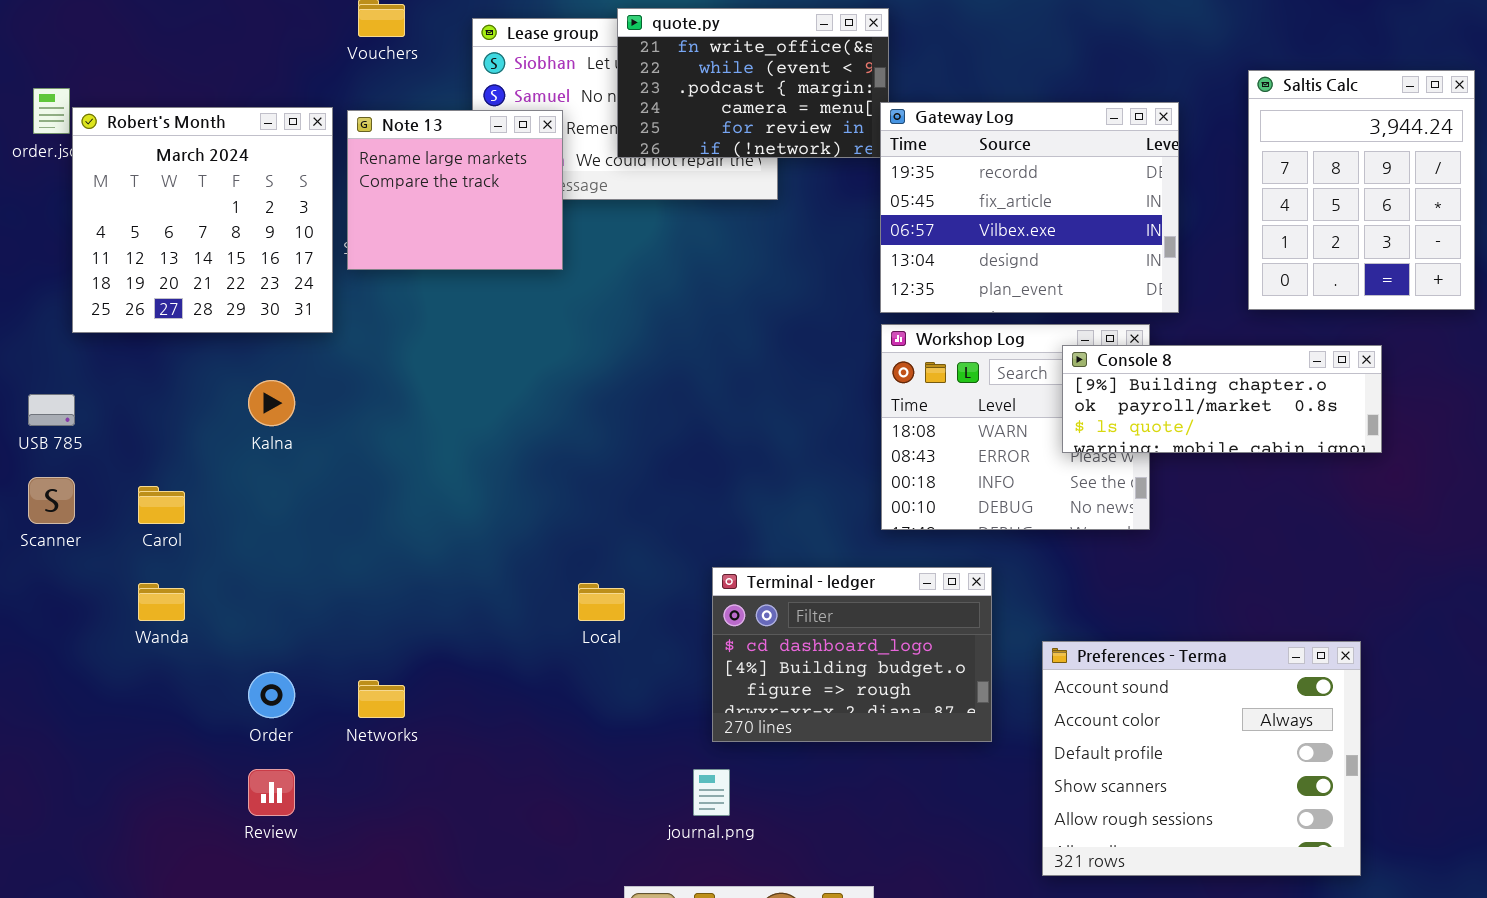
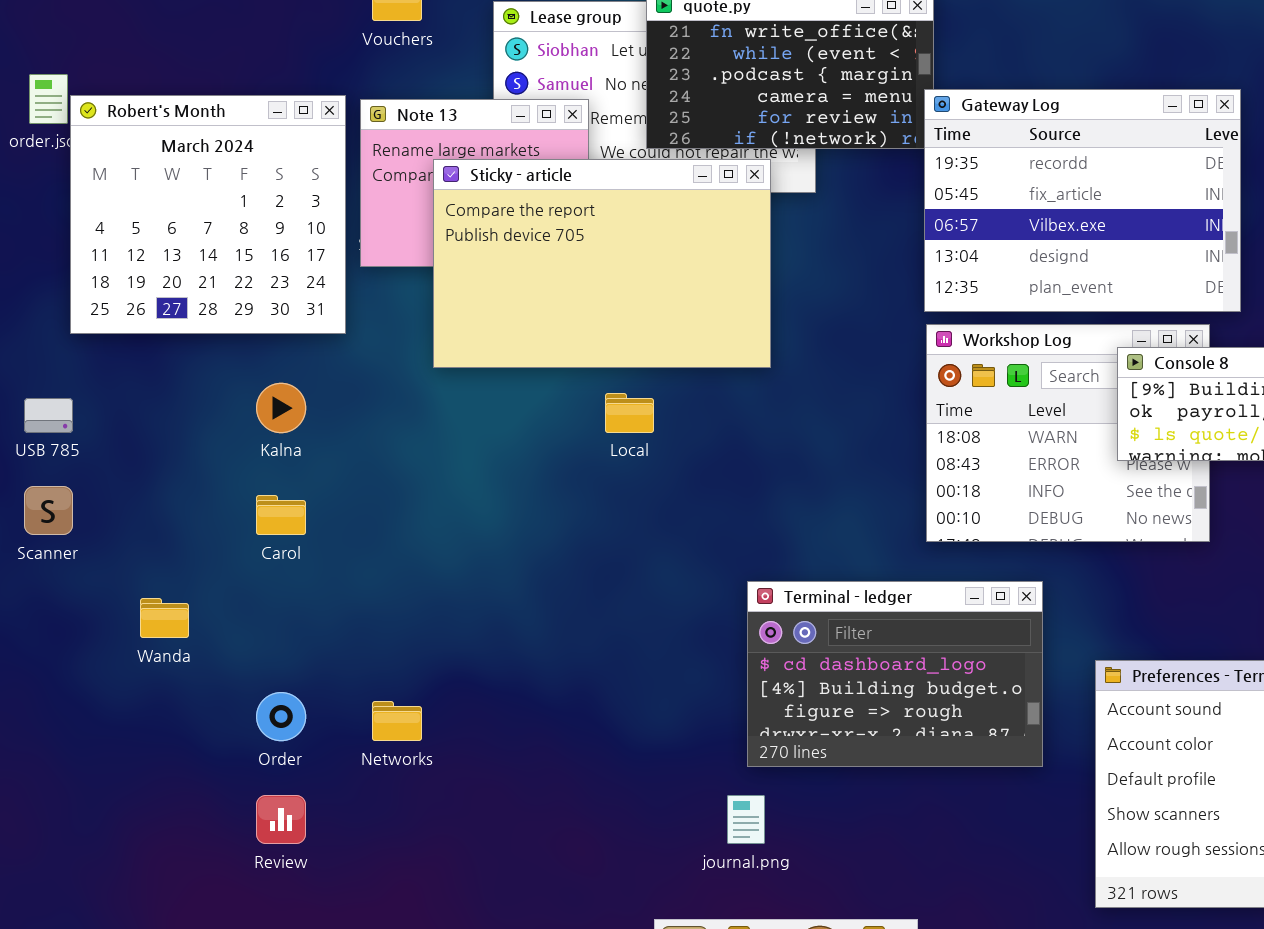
Sticky - article: none -> [433,159,771,368], opened
Carol: [138,486,185,524] -> [256,495,306,535], moved
Local: [578,583,625,621] -> [605,393,654,433], moved

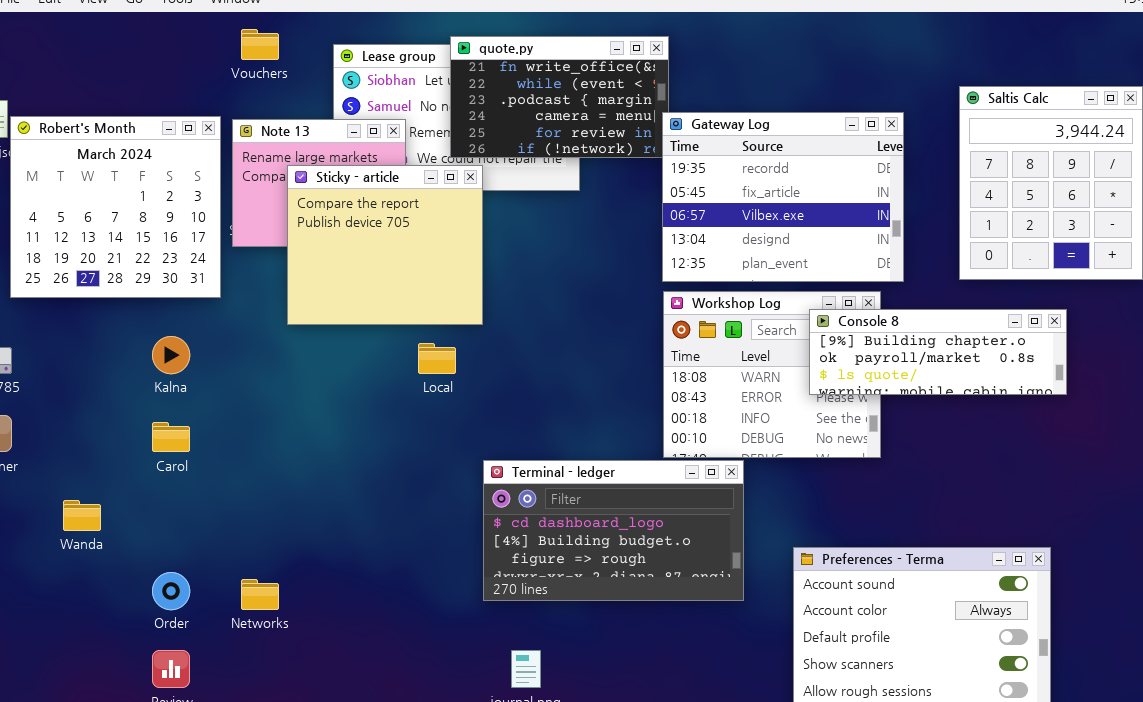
Sticky - article: [433,159,771,368] -> [287,165,483,325], resized
Terminal - ledger: [747,581,1043,767] -> [483,460,744,601], moved, resized

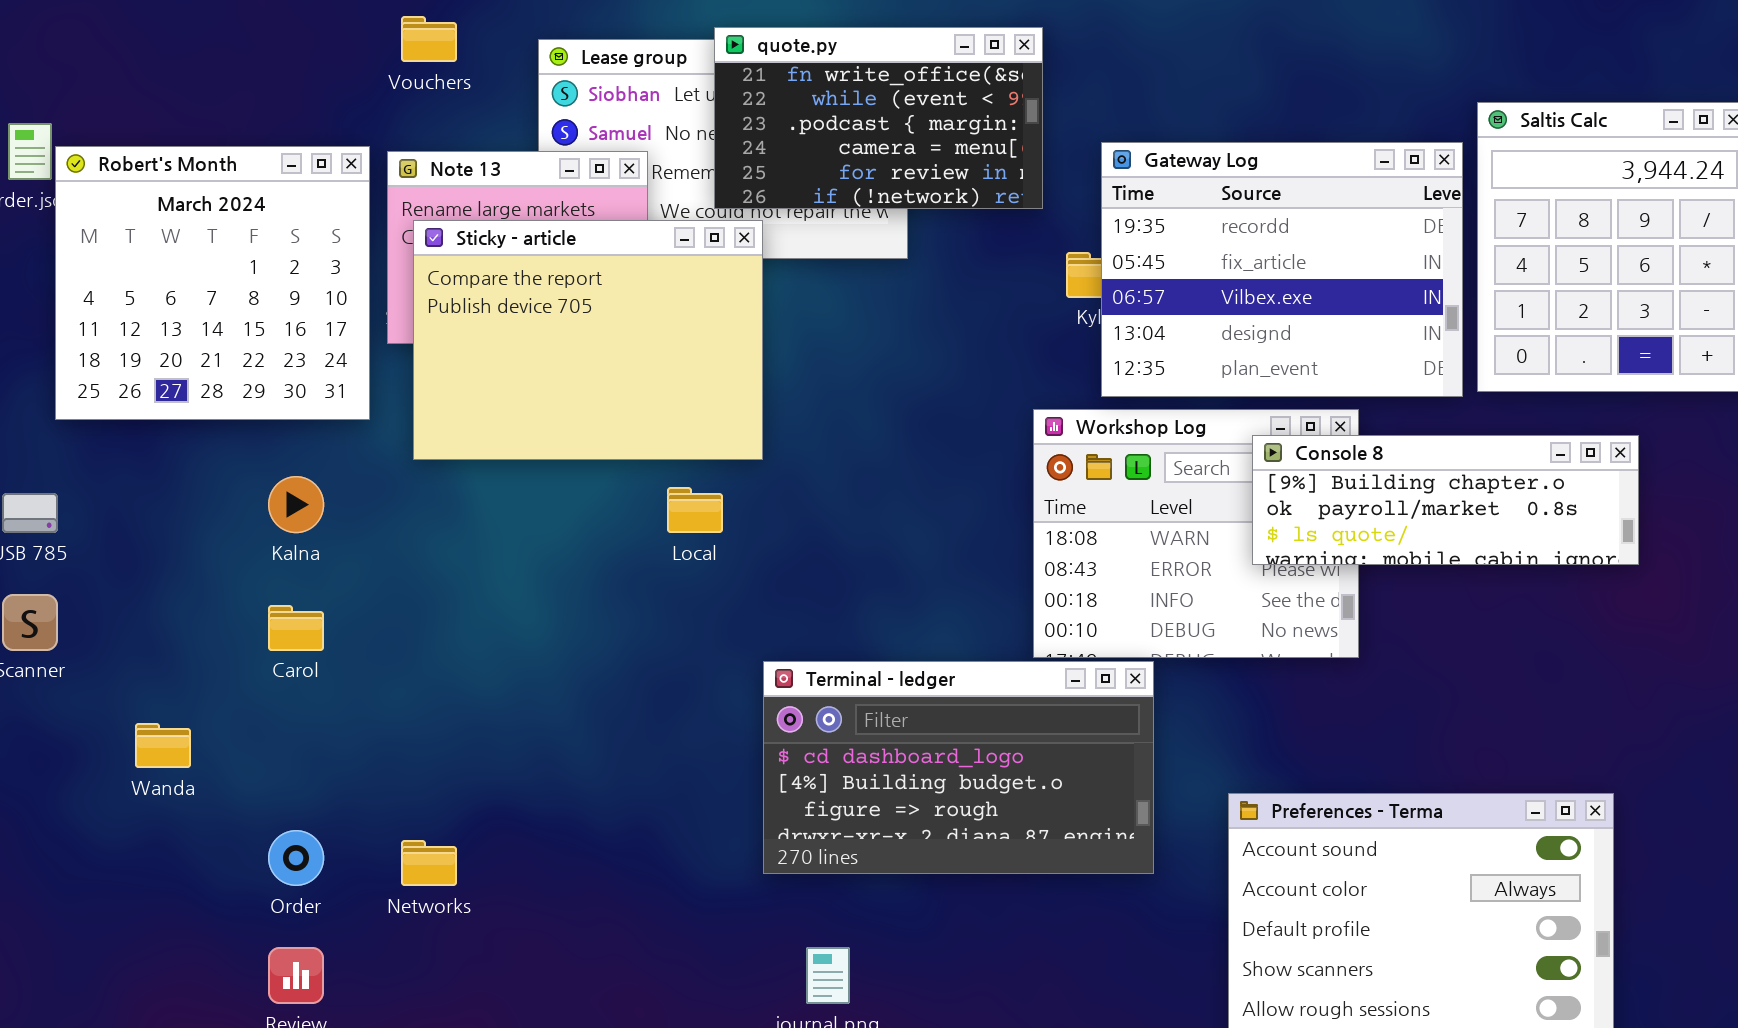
Gateway Log: [662,112,904,282] -> [1101,142,1463,397], moved
Sticky - article: [287,165,483,325] -> [413,220,763,460], resized

